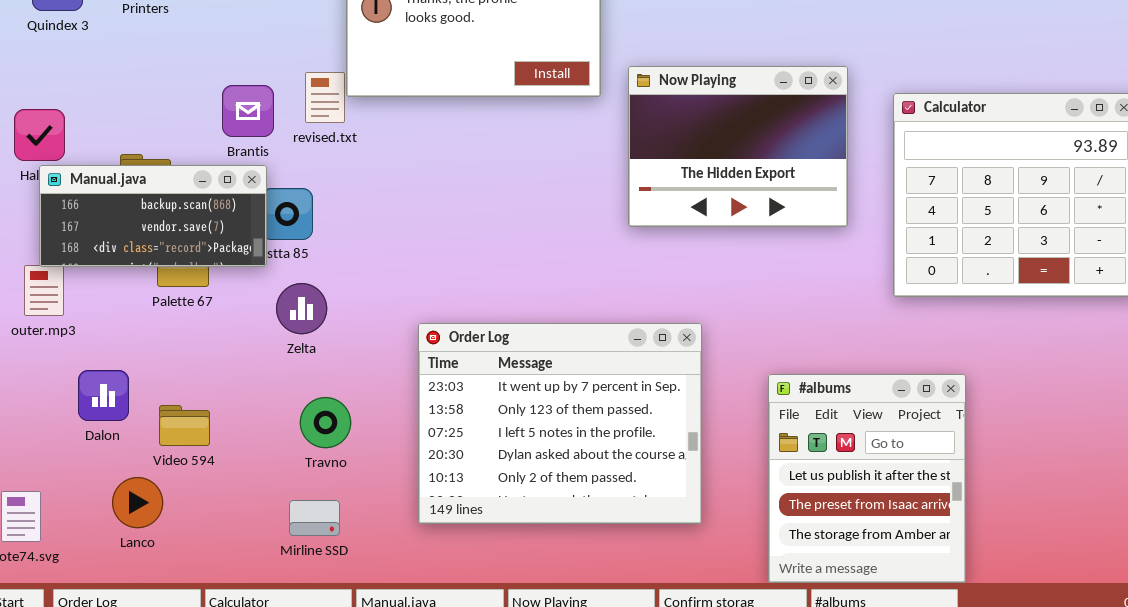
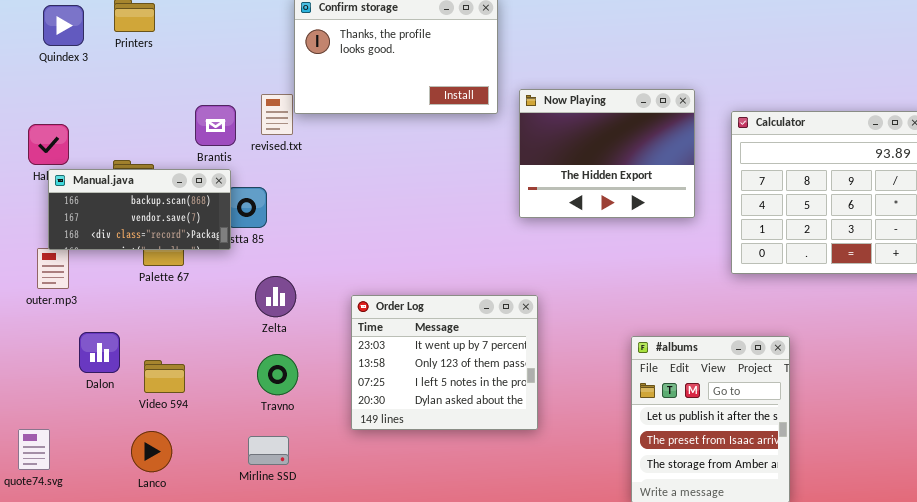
Zelta: [276,283,327,334] -> [255,276,296,317], moved
Order Log: [418,323,702,524] -> [351,295,538,430], resized
Lanco: [112,477,163,528] -> [131,431,172,472], moved

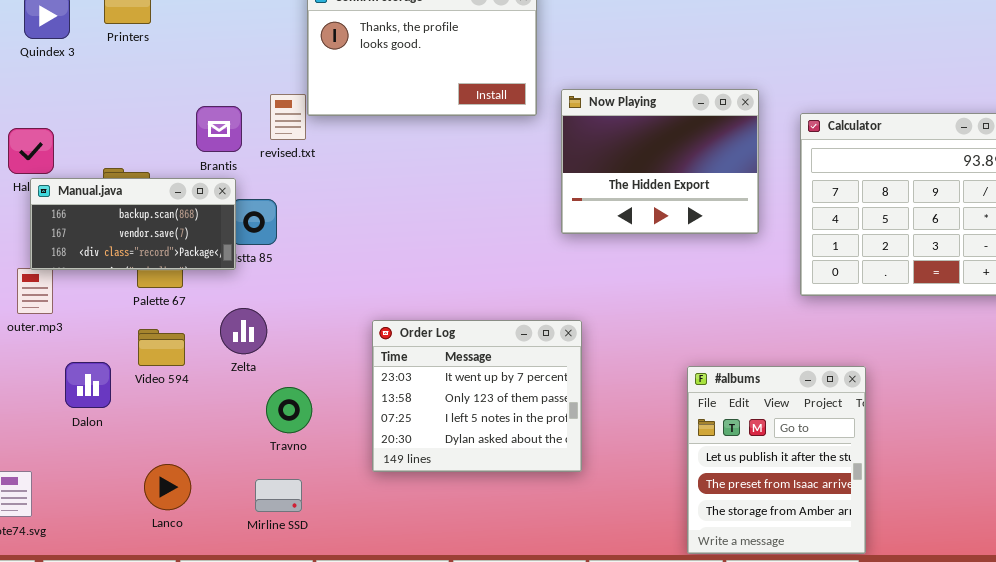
Zelta: [255,276,296,317] -> [220,308,267,354], moved
Video 594: [144,360,185,393] -> [138,329,185,366], moved
Lanco: [131,431,172,472] -> [144,464,191,510], moved

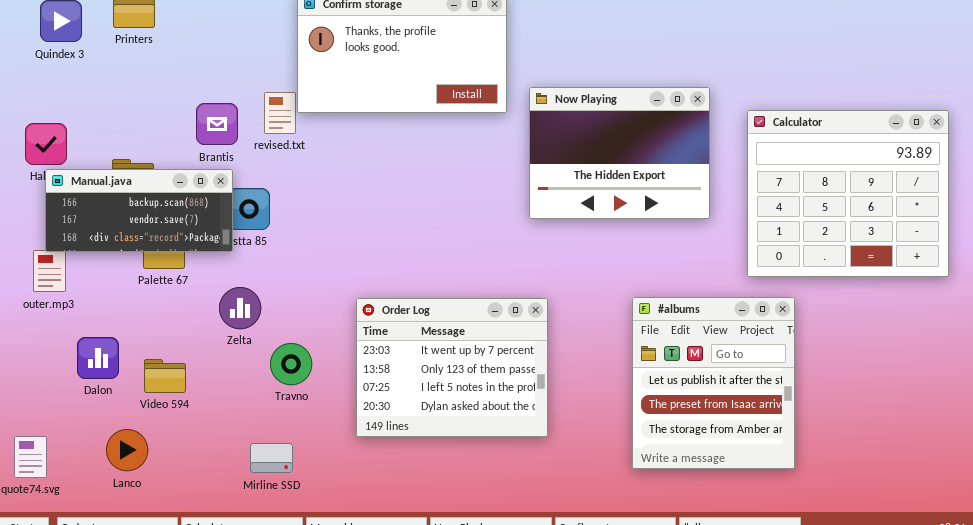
Video 594: [138,329,185,366] -> [144,359,186,393], moved
#albums: [687,366,866,554] -> [632,297,795,469], moved
Travno: [266,387,312,433] -> [270,343,312,385], moved
Lanco: [144,464,191,510] -> [106,429,148,471], moved

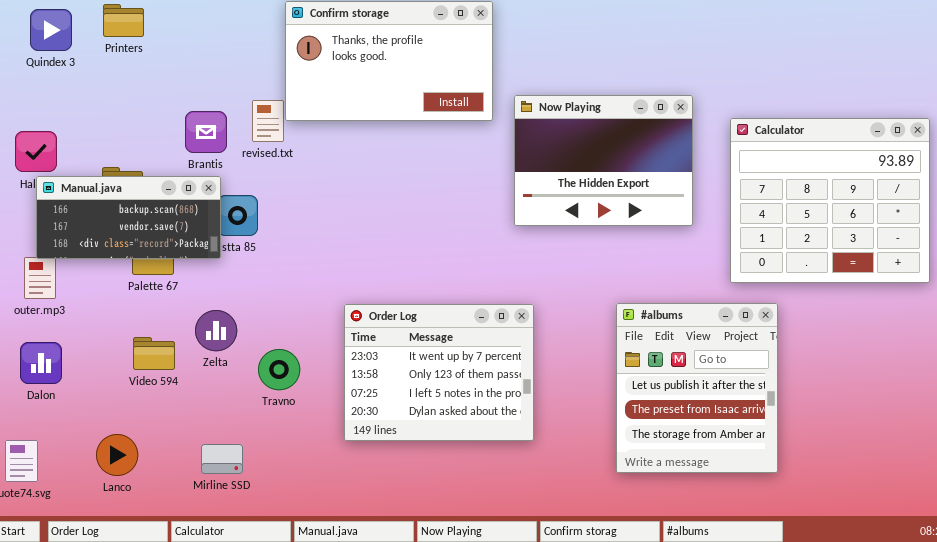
Zelta: [219,287,261,329] -> [195,310,237,351], moved
Dalon: [77,337,119,379] -> [20,342,62,384], moved
Video 594: [144,359,186,393] -> [133,337,175,370], moved
Mirline SSD: [250,443,293,473] -> [201,444,243,474], moved

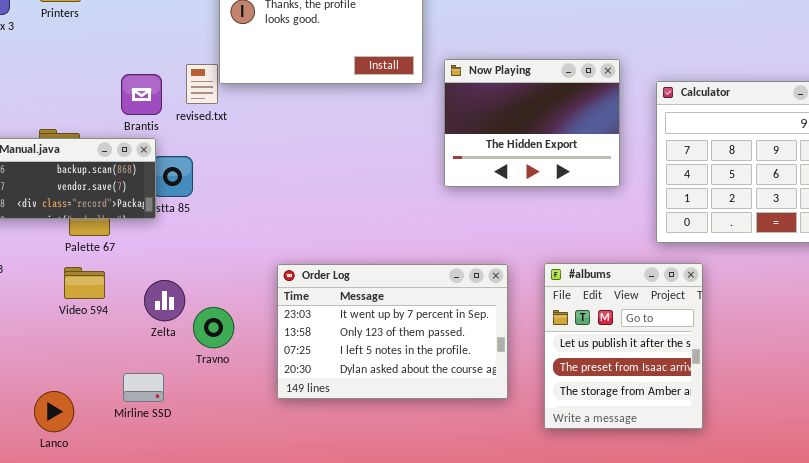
Order Log: [344,304,534,441] -> [277,264,508,399], resized
Zelta: [195,310,237,351] -> [144,280,185,321], moved
Video 594: [133,337,175,370] -> [64,267,105,299], moved
Mirline SSD: [201,444,243,474] -> [123,373,164,402], moved

